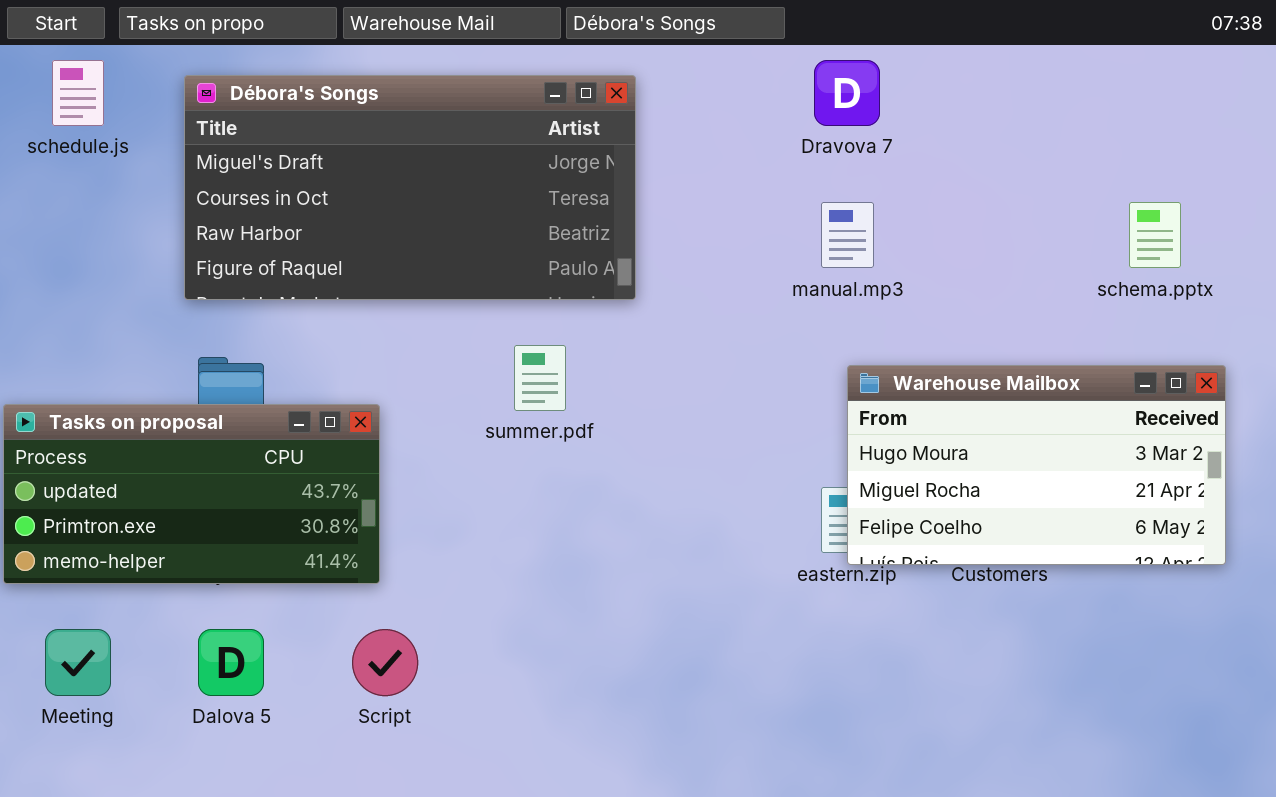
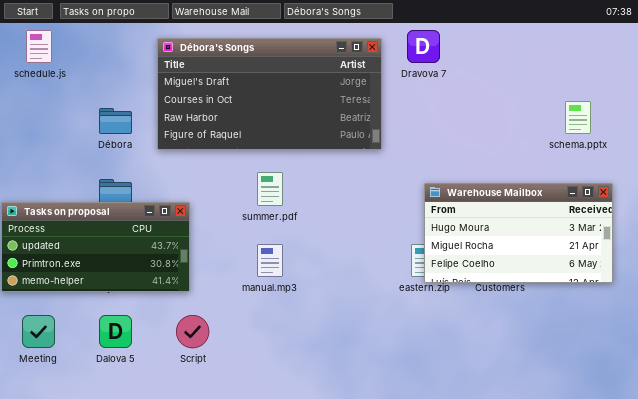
Débora's Songs: [184,75,636,300] -> [157,38,382,150], moved
manual.mp3: [821,202,874,268] -> [257,244,283,277], moved

